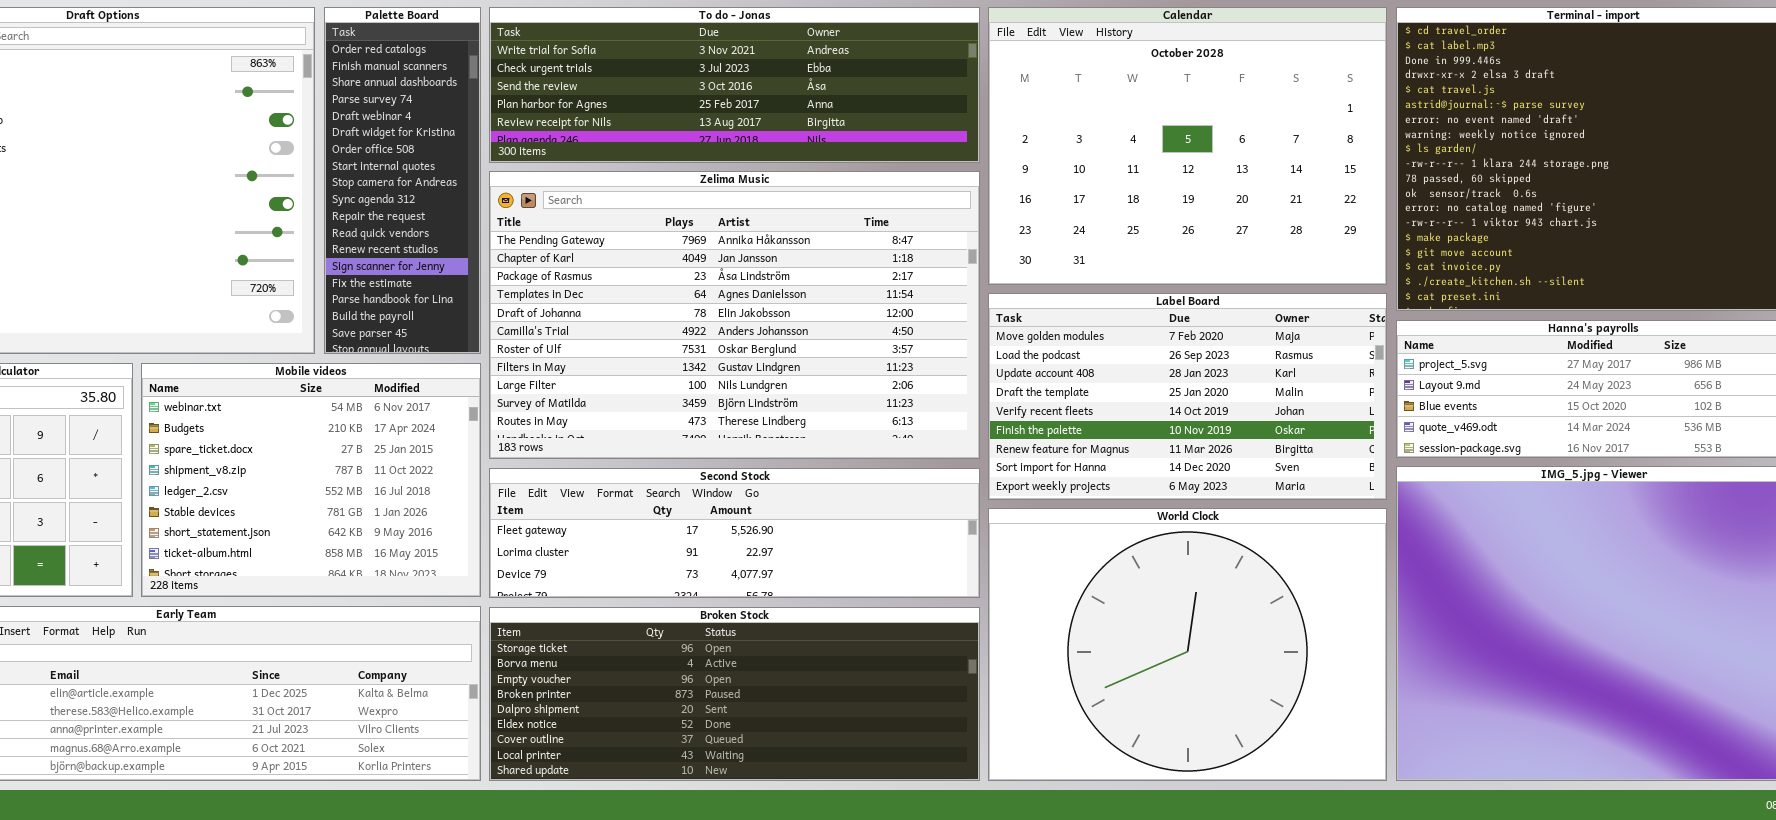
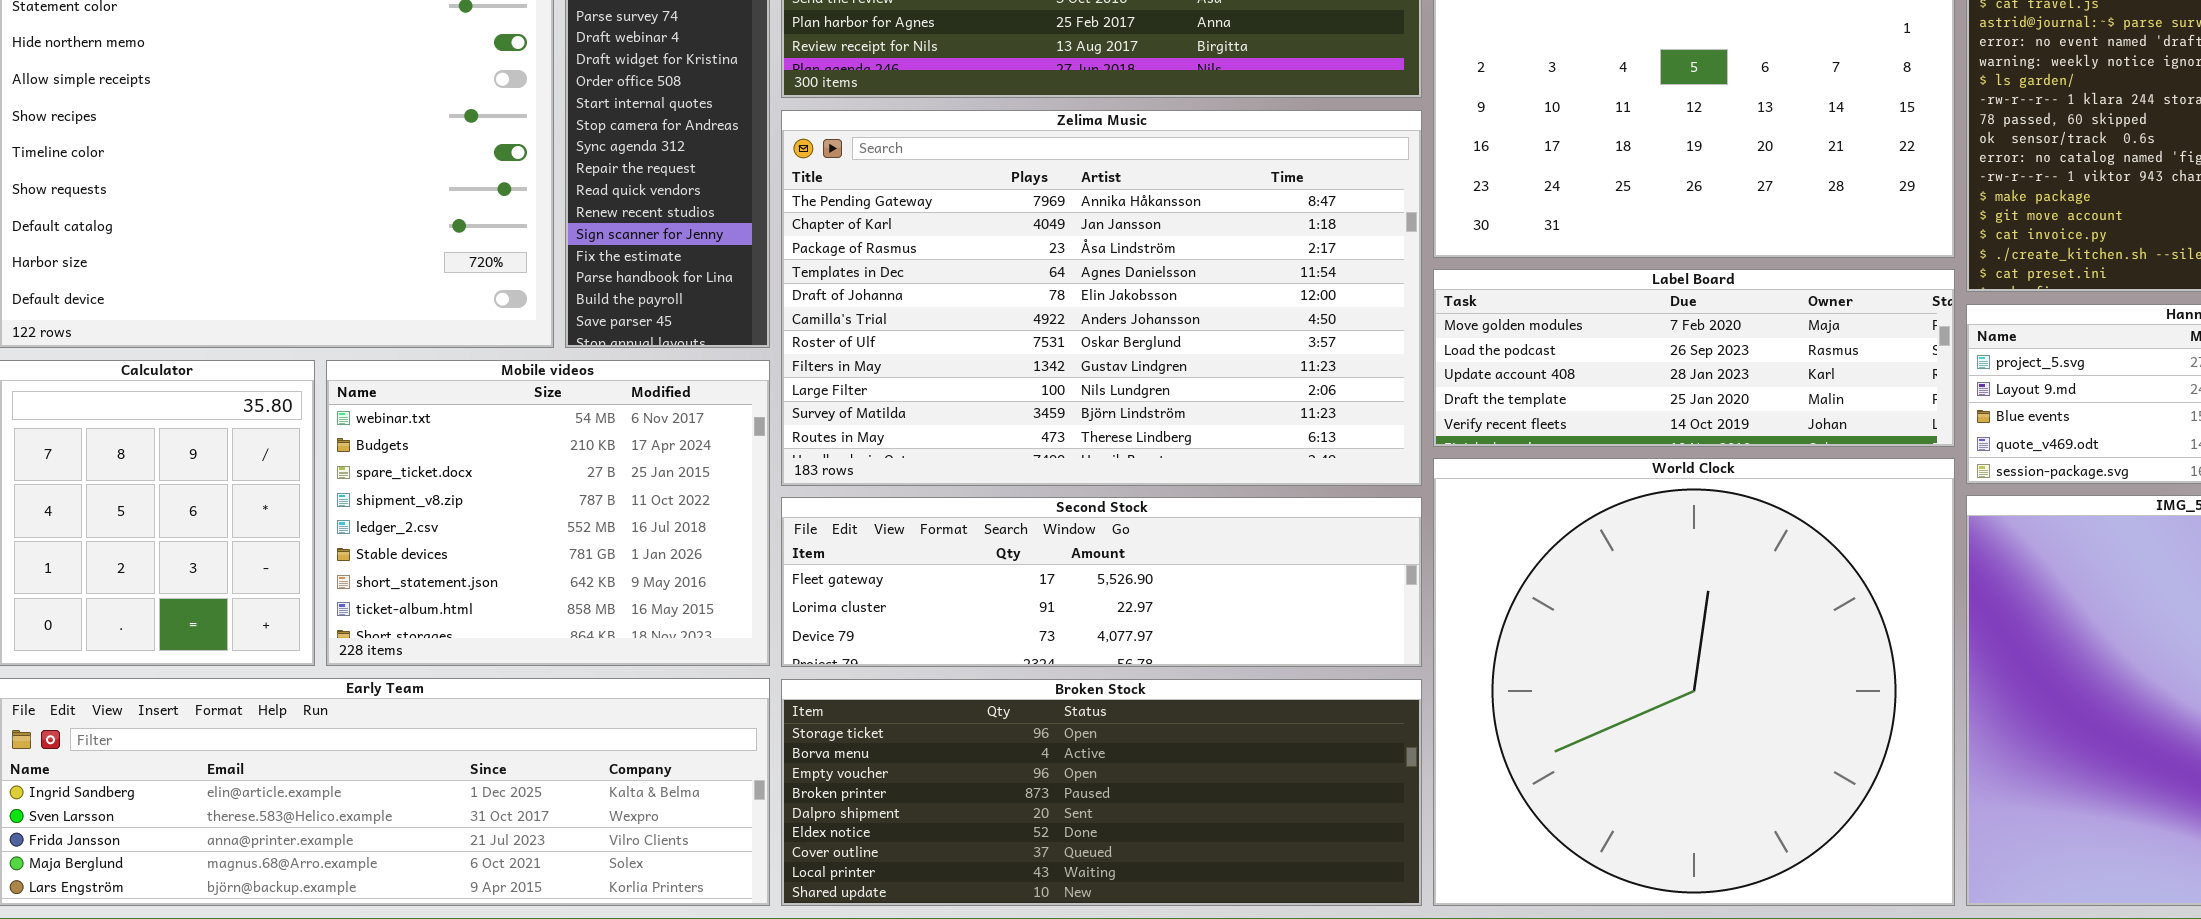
Label Board: [988,293,1387,500] -> [1433,269,1955,447], resized
World Clock: [988,508,1387,781] -> [1433,458,1955,906], resized

